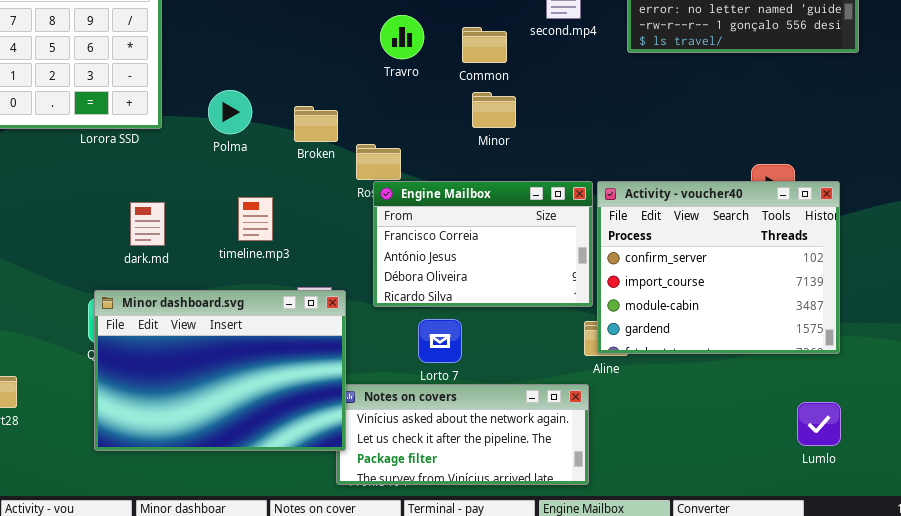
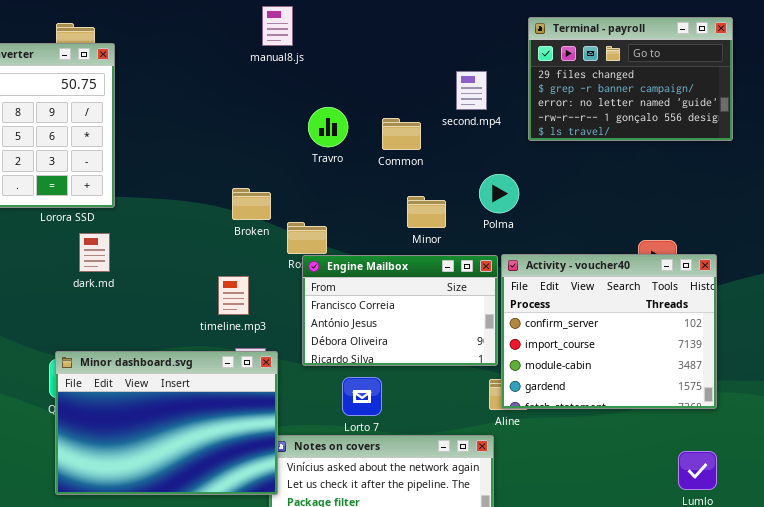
Polma: [208,90,252,134] -> [479,174,519,213], moved
Minor: [472,92,516,128] -> [407,196,446,228], moved
timeline.mp3: [238,197,273,241] -> [218,276,249,315], moved
dark.md: [130,202,165,246] -> [79,233,110,272], moved

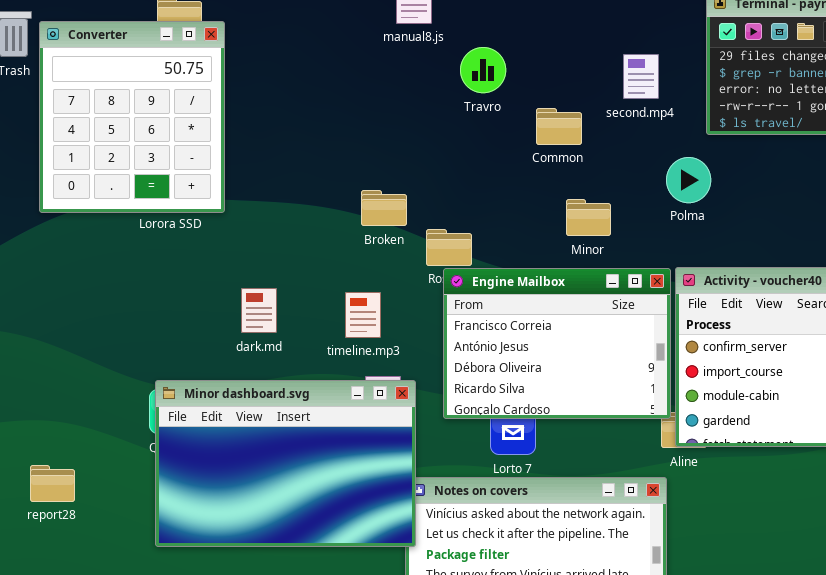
Travro: [308,107,348,147] -> [460,47,506,93], moved
Polma: [479,174,519,213] -> [666,157,711,203], moved
dark.md: [79,233,110,272] -> [241,288,277,333], moved
Engine Mailbox: [302,255,498,366] -> [443,268,671,419], resized

